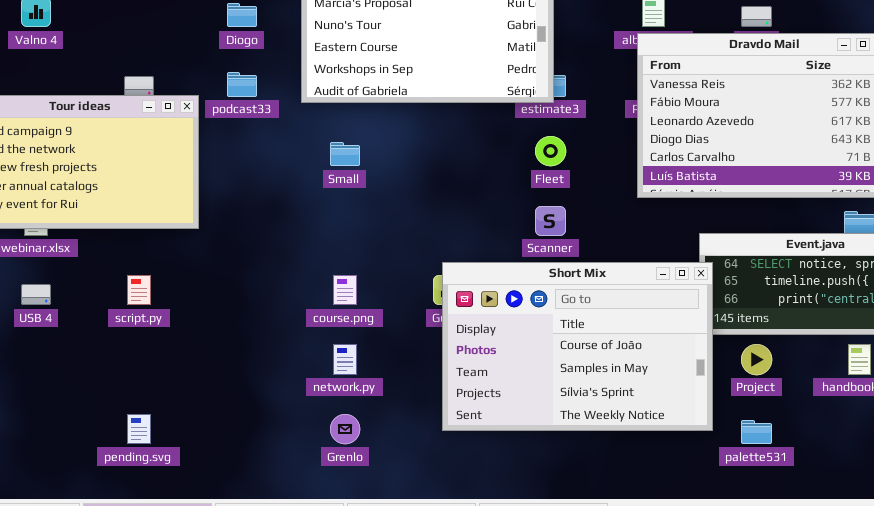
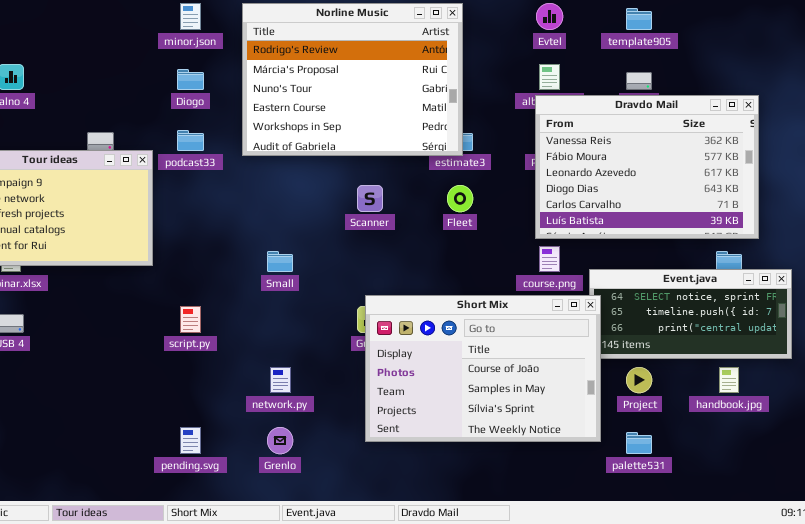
Small: [330,142,360,166] -> [267,251,293,272], moved
Scanner: [535,206,566,236] -> [357,185,383,212], moved
script.py: [127,275,151,305] -> [180,306,201,333], moved
course.png: [333,275,357,305] -> [539,246,560,272], moved
pending.svg: [127,414,151,444] -> [180,427,201,454], moved

